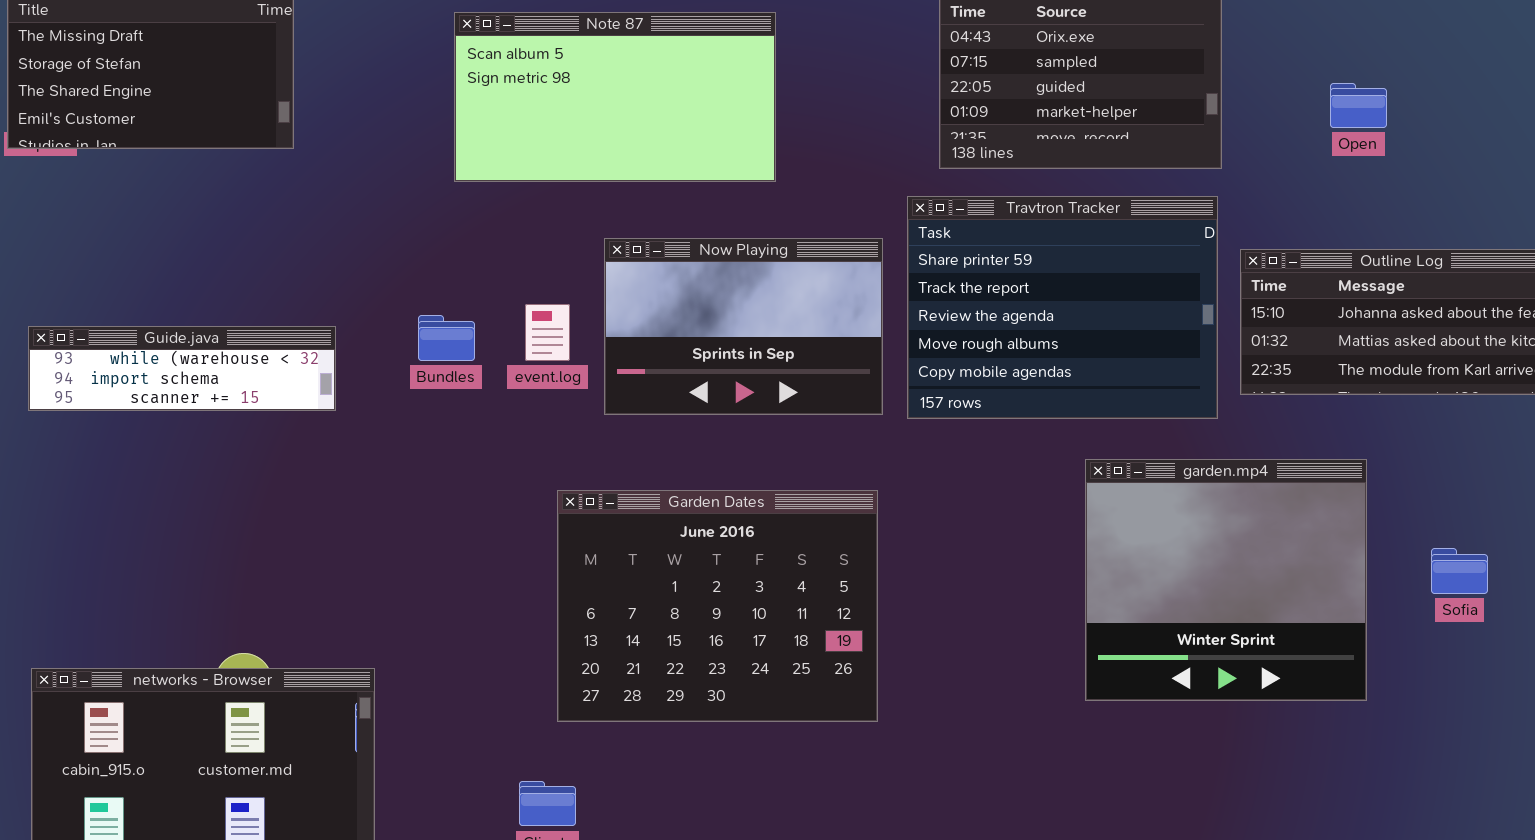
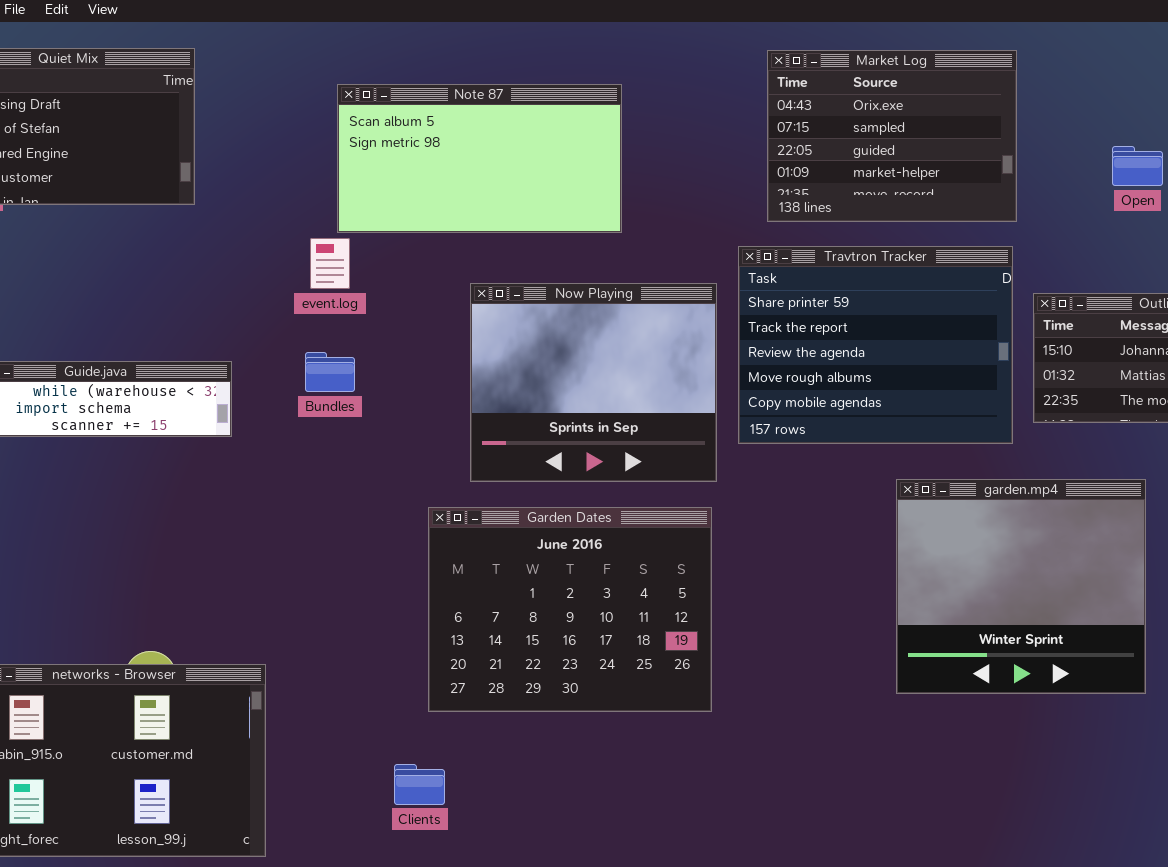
Now Playing: [604,238,883,415] -> [470,283,717,482], resized
event.log: [525,304,570,361] -> [310,238,350,289], moved

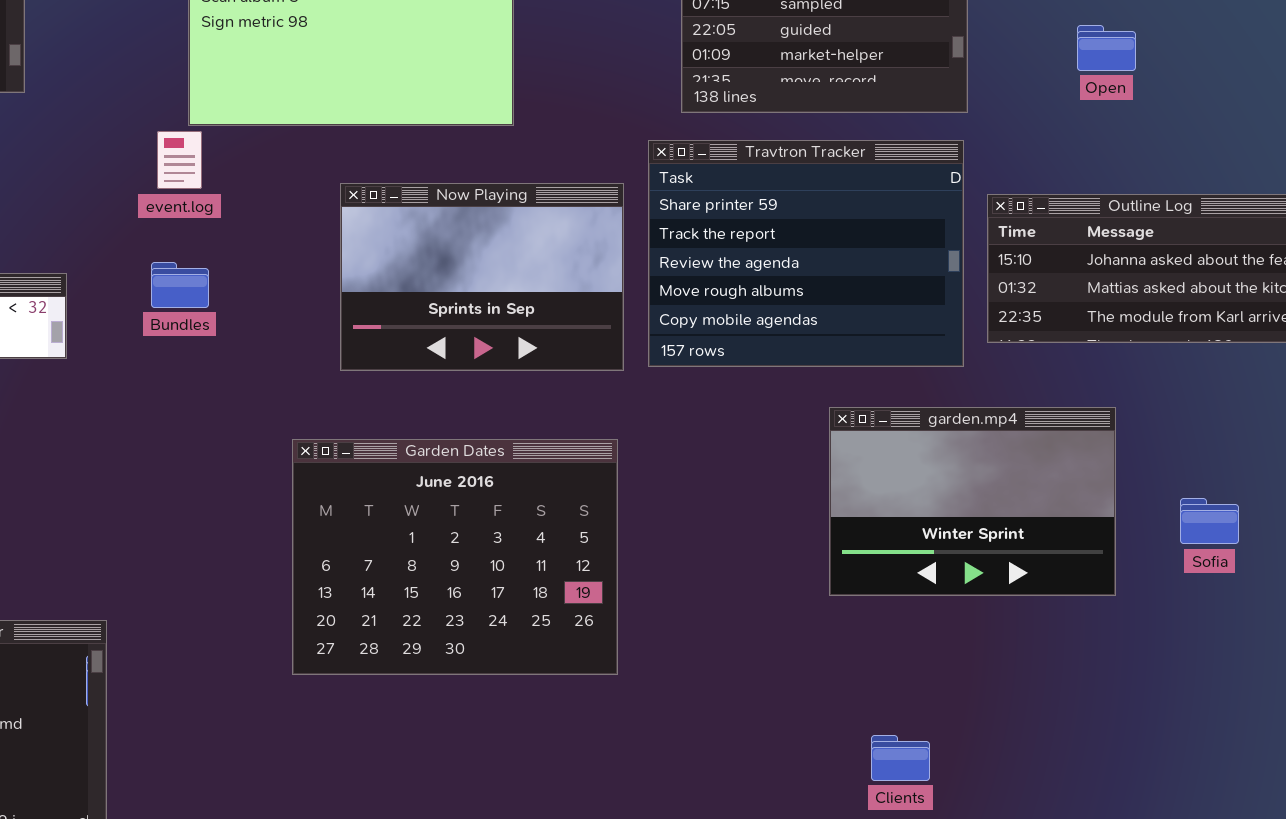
Now Playing: [470,283,717,482] -> [340,183,624,371], resized
garden.mp4: [896,479,1146,694] -> [829,407,1116,596], resized
Clients: [394,764,445,805] -> [871,735,930,781], moved

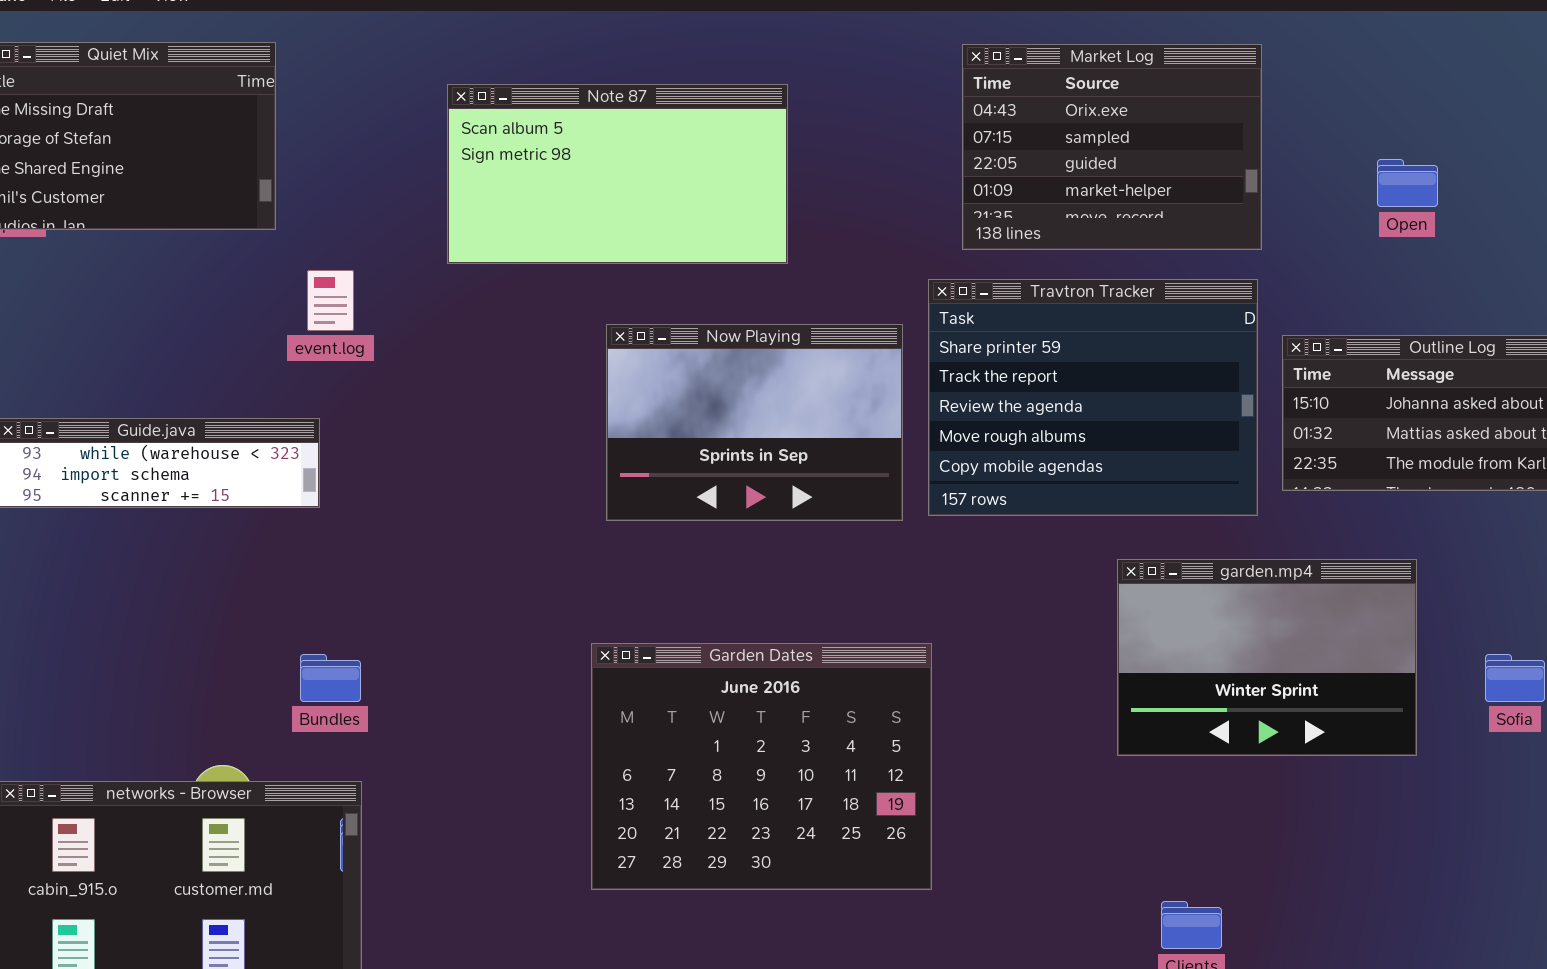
event.log: [157,131,202,189] -> [307,270,354,331], moved
Bundles: [151,262,209,308] -> [300,654,361,702], moved
Garden Dates: [292,439,618,675] -> [591,643,932,890], moved

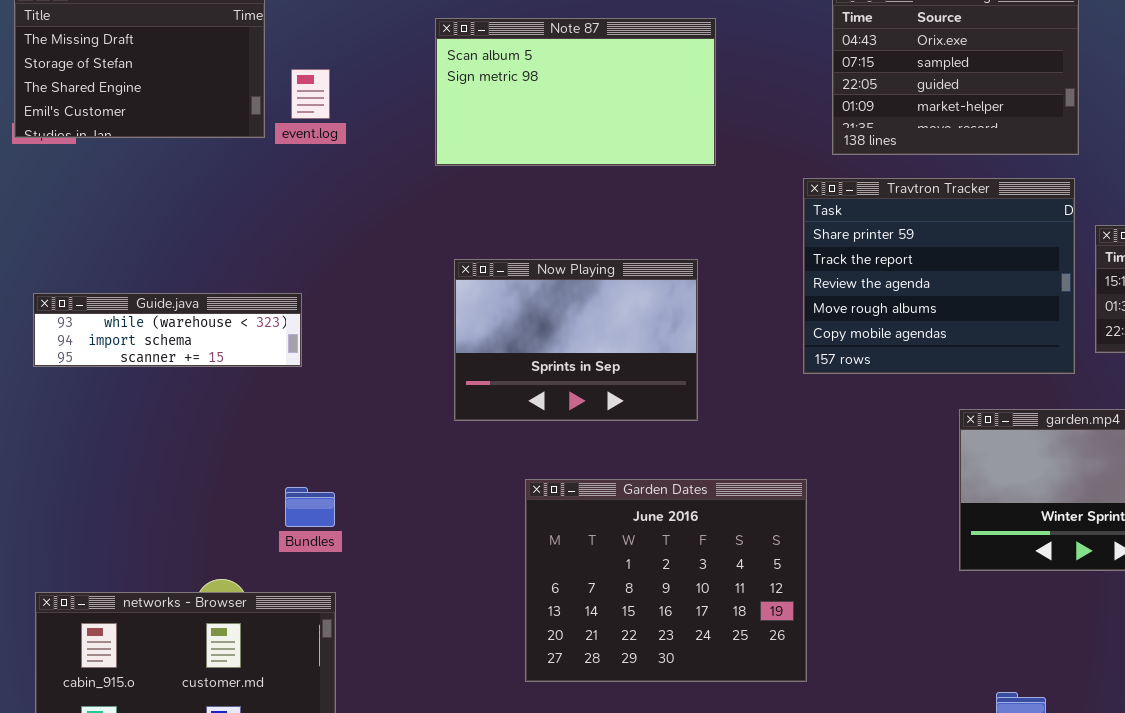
Note 87: [447,84,788,264] -> [435,18,716,166], moved
event.log: [307,270,354,331] -> [291,69,330,119], moved
Now Playing: [606,324,903,521] -> [454,259,698,421], moved

